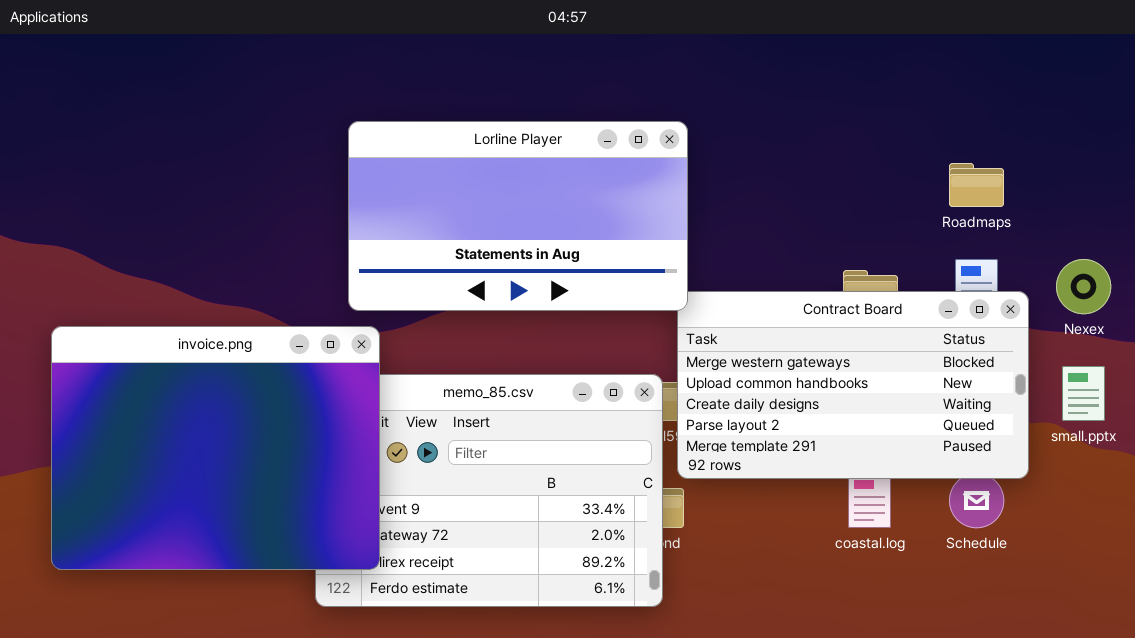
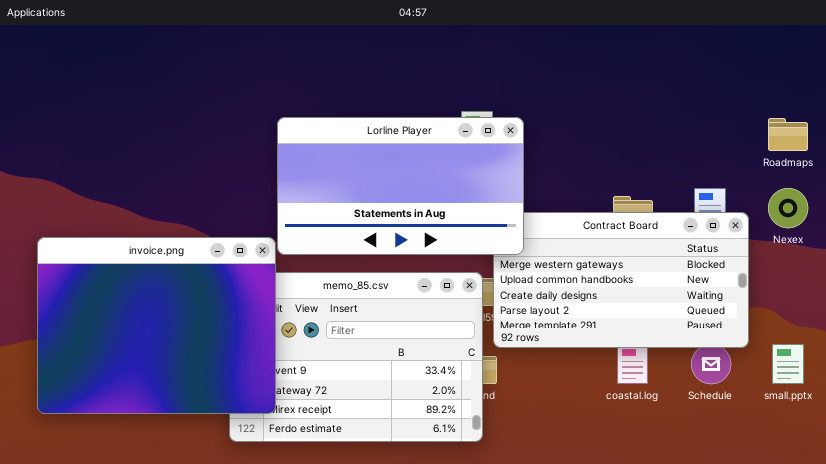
Lorline Player: [348,121,688,311] -> [277,117,524,255], moved
Roadmaps: [949,163,1004,207] -> [768,118,808,151], moved
small.pptx: [1062,366,1105,421] -> [772,344,804,384], moved

